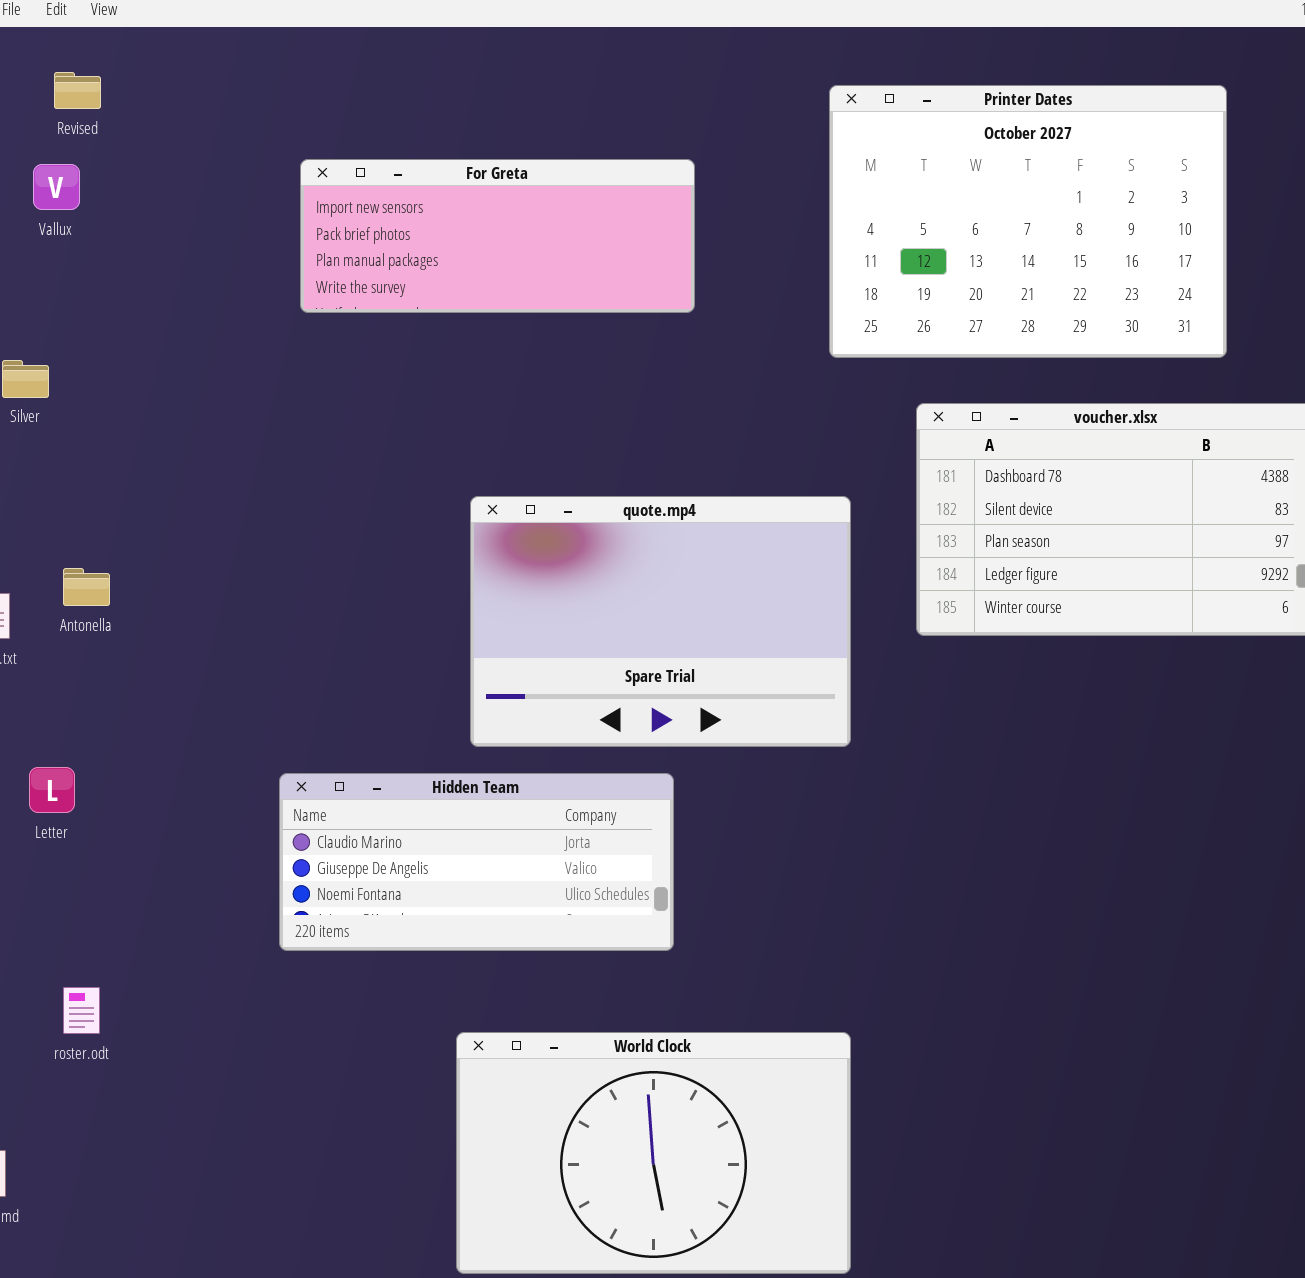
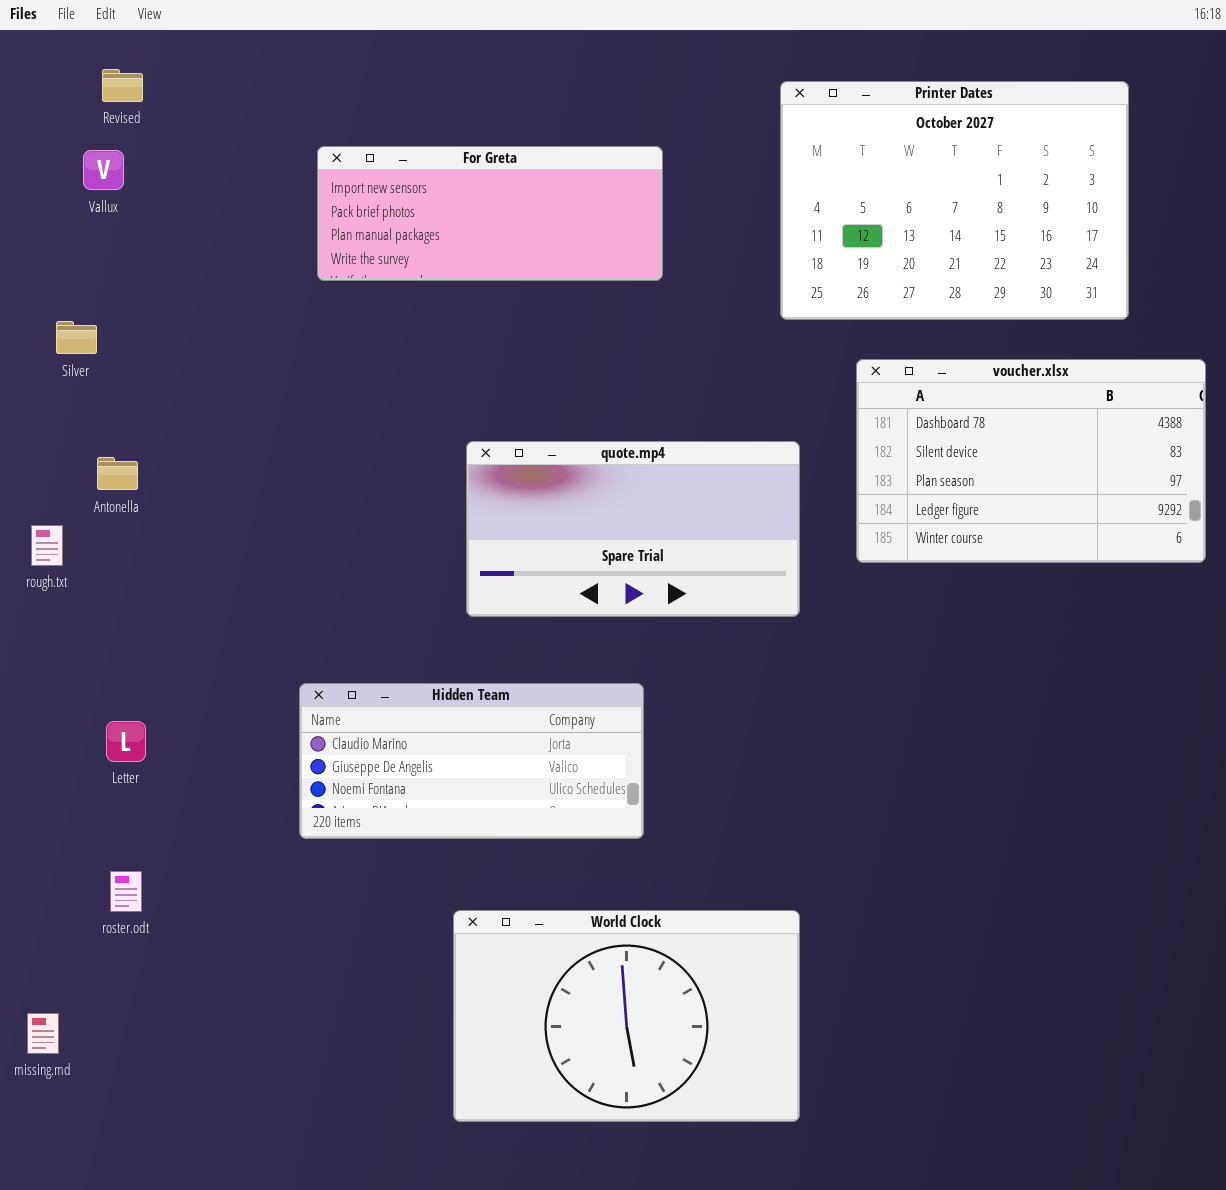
quote.mp4: [470,496,851,747] -> [466,441,800,617], resized
Antonella: [63,568,110,606] -> [97,457,138,490], moved
Letter: [29,767,75,813] -> [106,721,146,762], moved

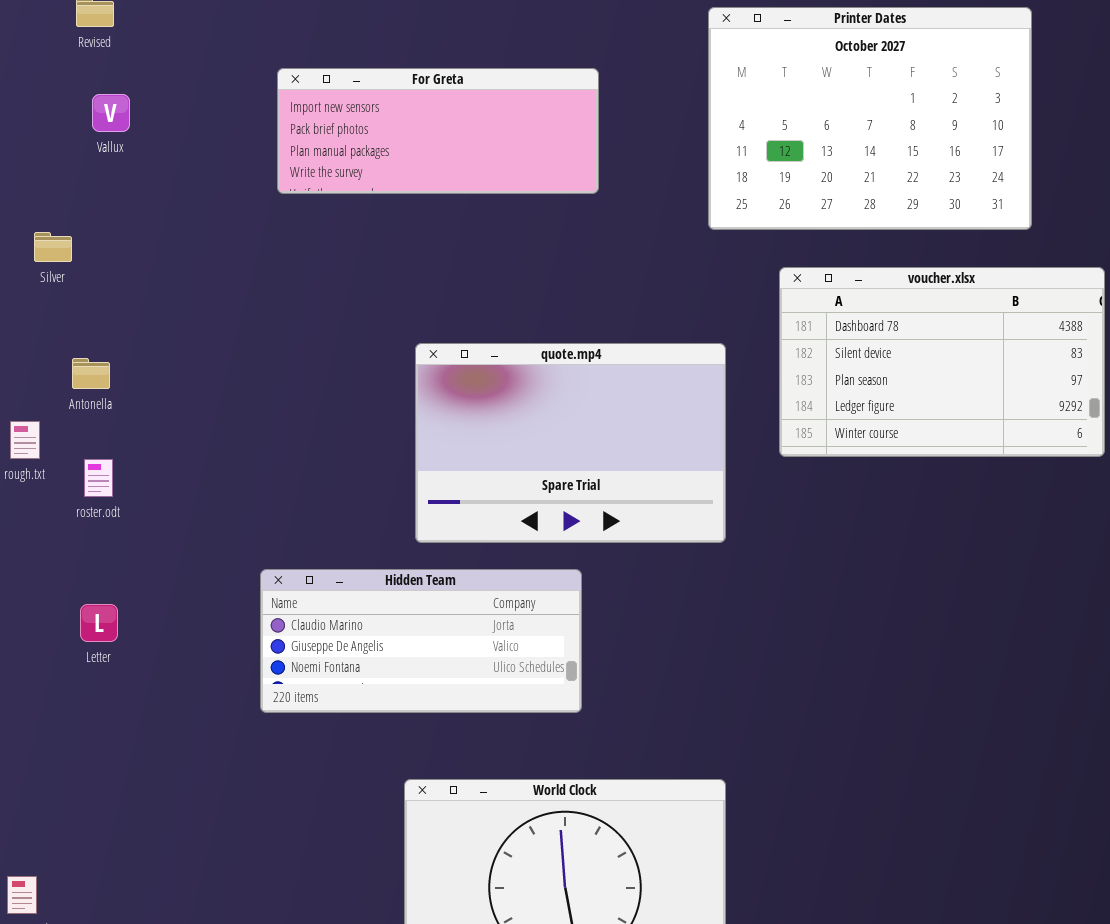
Vallux: [83,150,124,190] -> [92,94,130,132], moved
quote.mp4: [466,441,800,617] -> [415,343,726,543], resized
roster.odt: [110,871,142,912] -> [84,459,113,497], moved

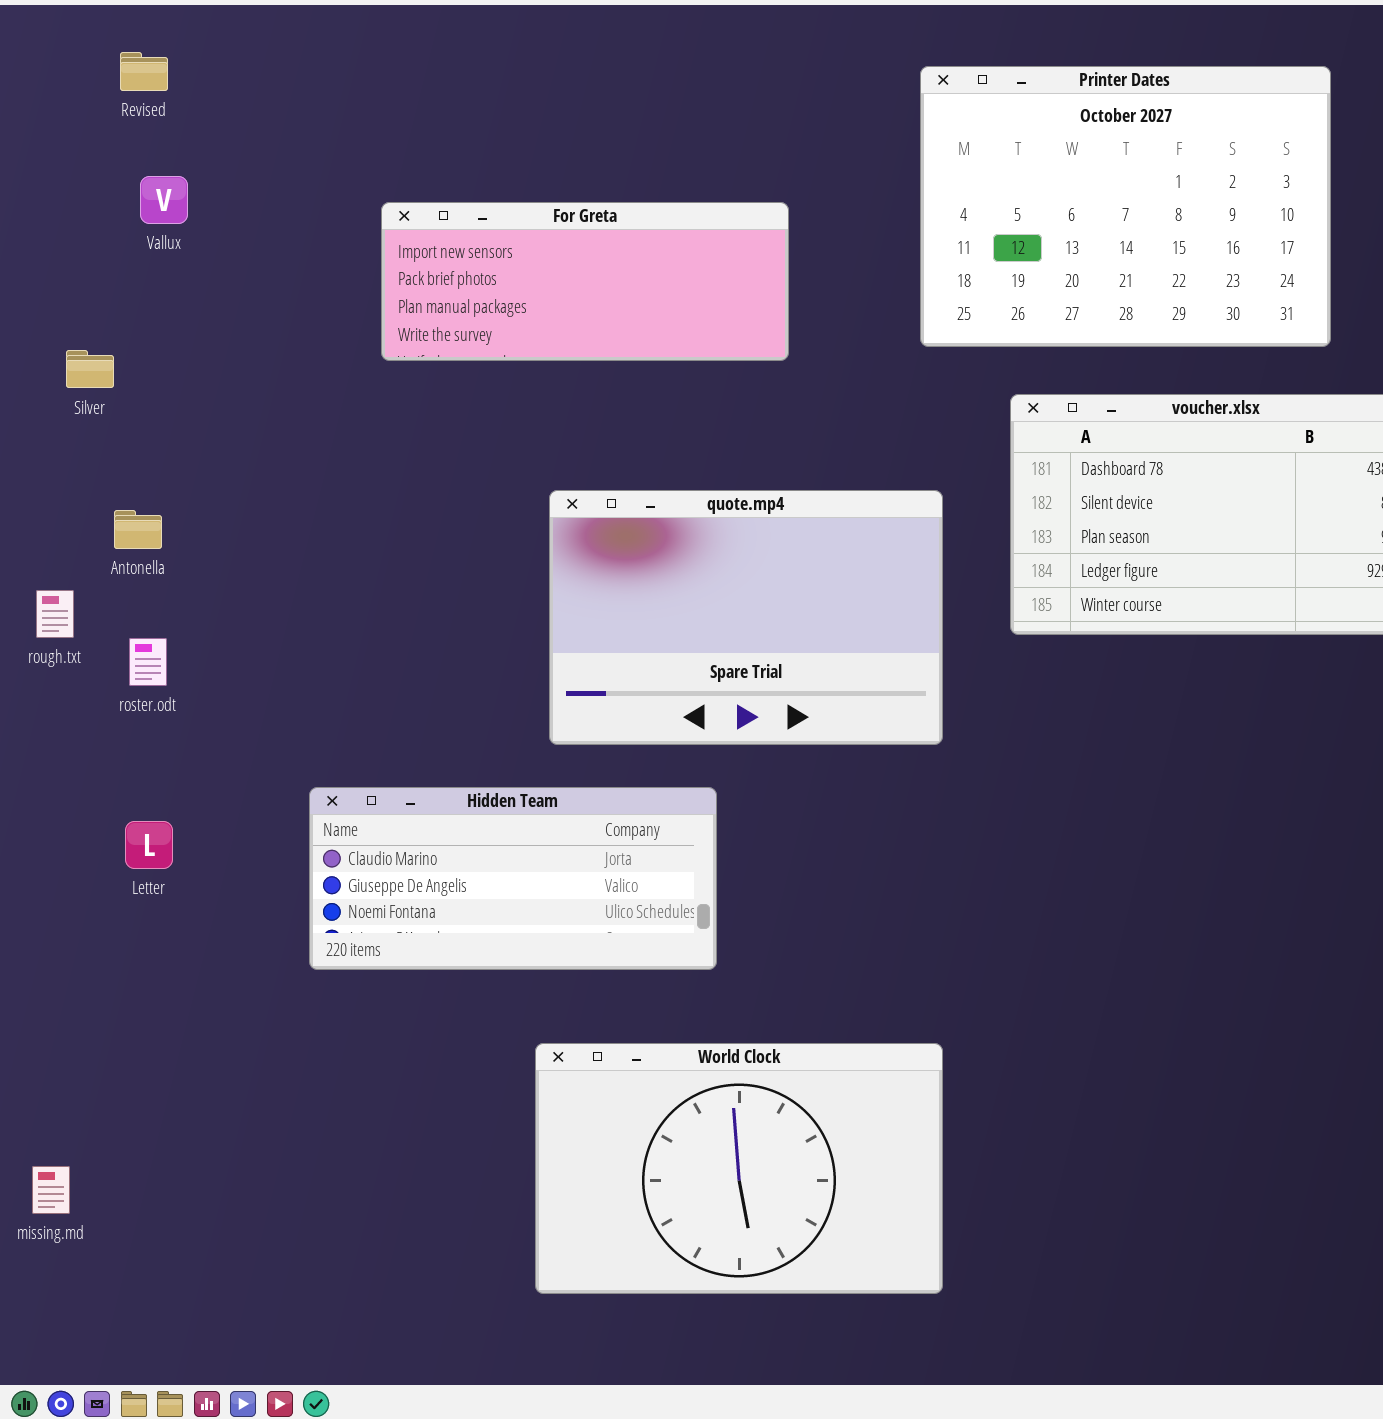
For Greta: [277,68,599,194] -> [381,202,789,361], moved
Hidden Team: [260,569,582,713] -> [309,787,717,970], moved

